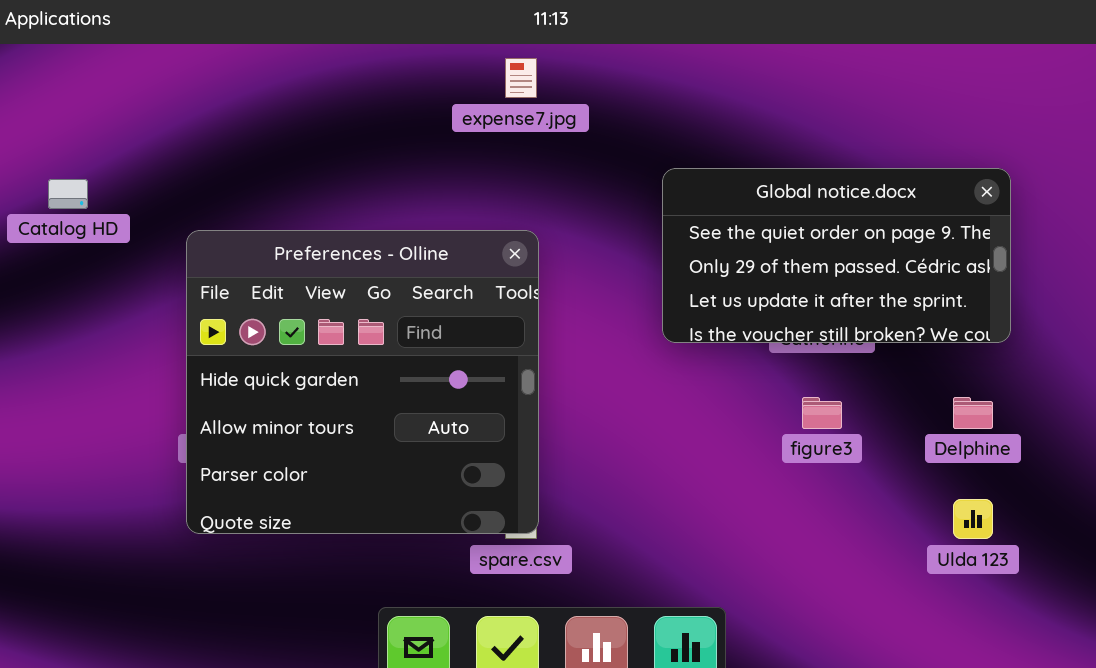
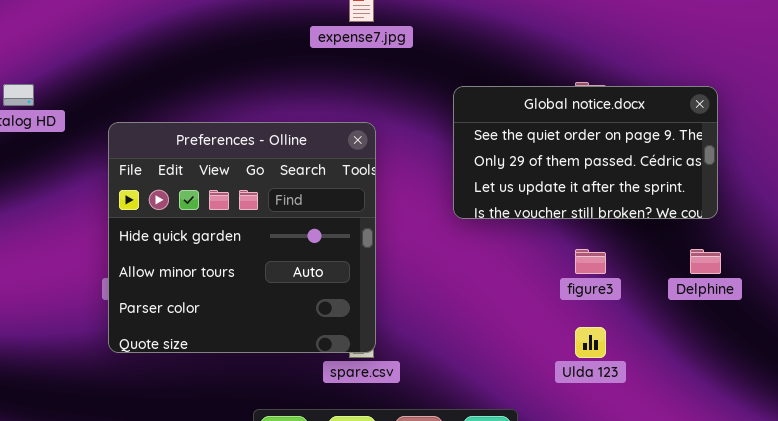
Global notice.docx: [662,168,1011,343] -> [453,86,718,219], moved
Ulda 123: [953,499,993,539] -> [575,327,606,358], moved

